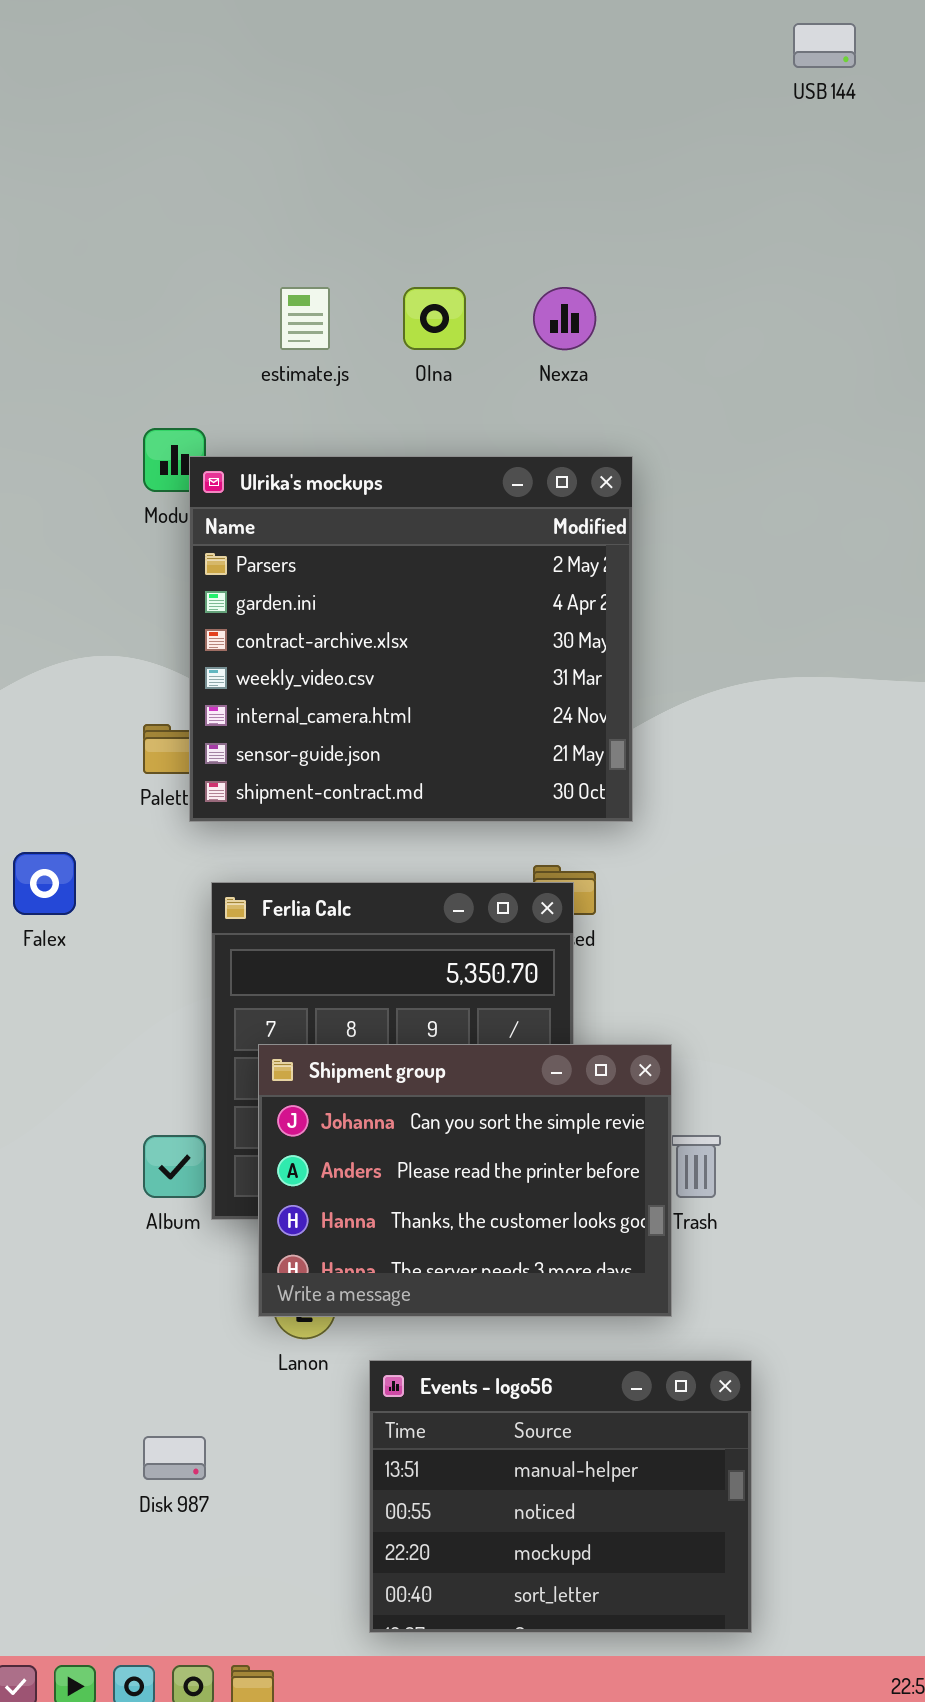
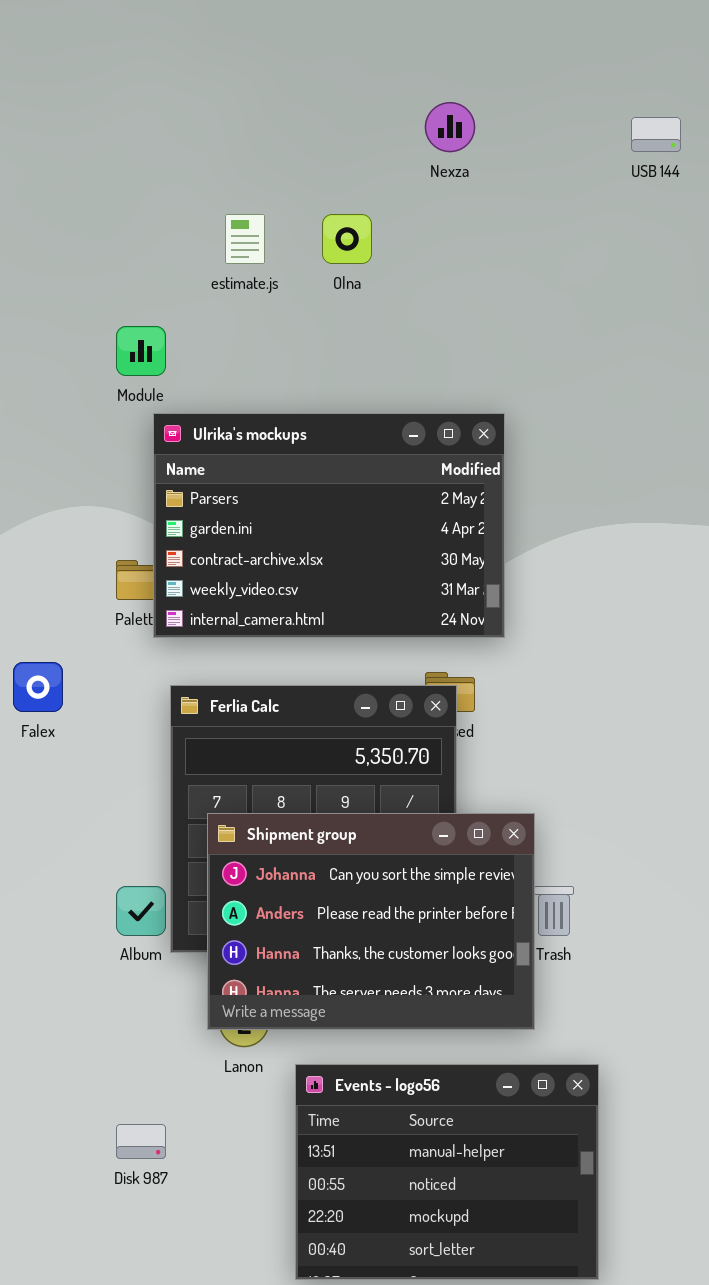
USB 144: [793,23,856,68] -> [631,117,681,152], moved
Nexza: [533,287,596,350] -> [425,102,475,152], moved
Ulrika's mockups: [189,456,633,822] -> [153,413,505,638], resized

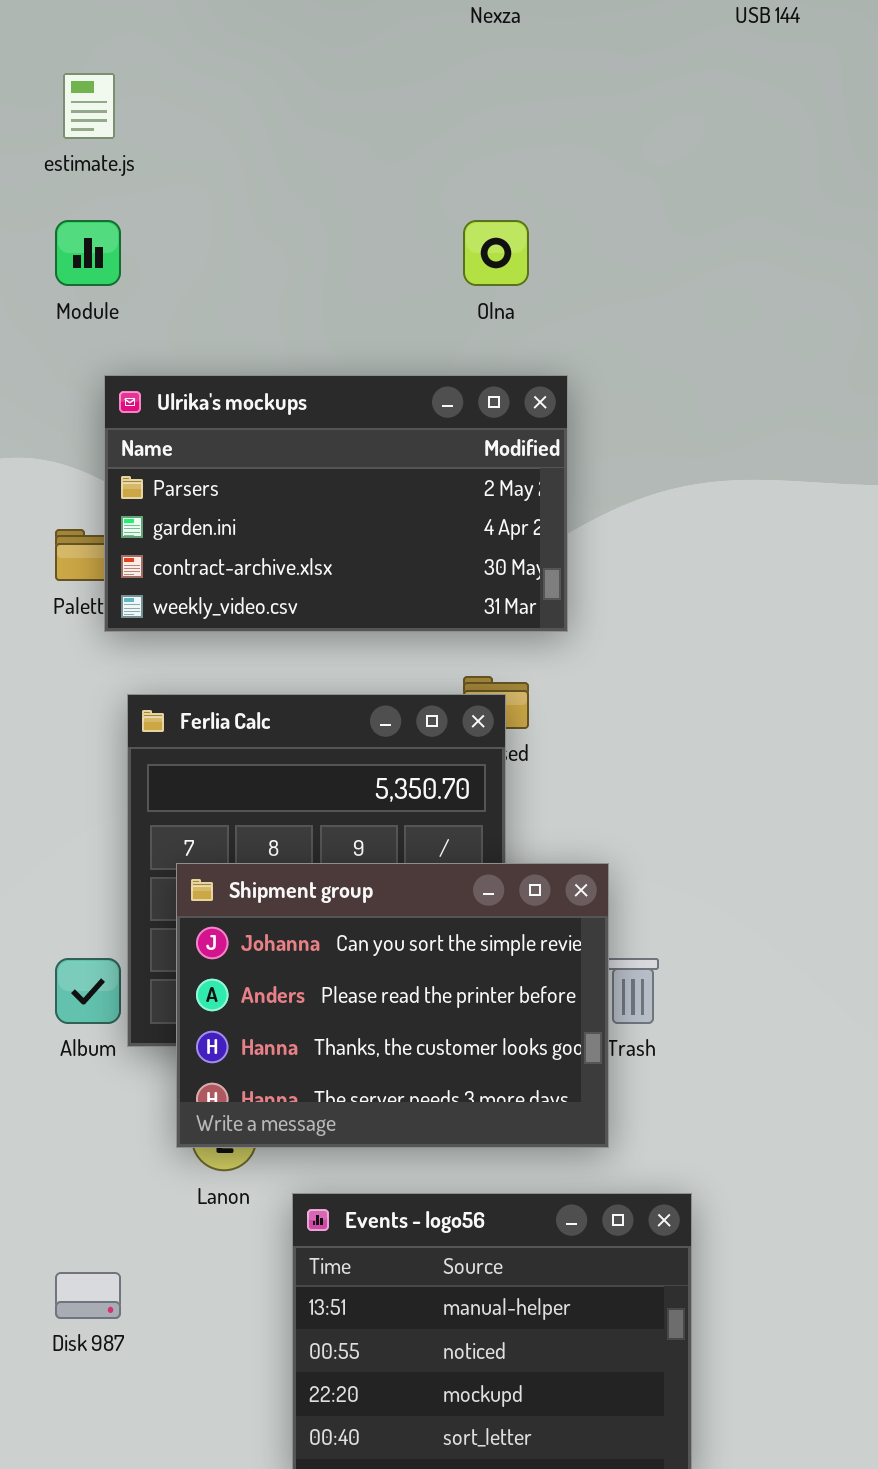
estimate.js: [225,214,265,264] -> [63,73,115,139], moved
Olna: [322,214,372,264] -> [463,220,529,286], moved
Ulrika's mockups: [153,413,505,638] -> [104,375,568,632], resized

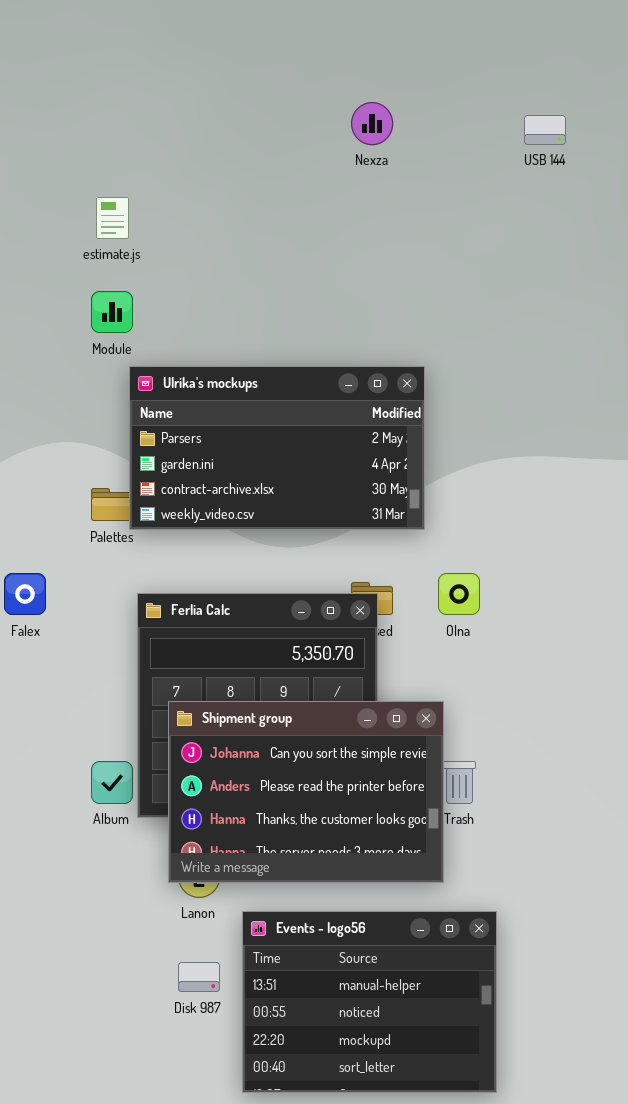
Olna: [463,220,529,286] -> [438,573,480,615], moved
Ulrika's mockups: [104,375,568,632] -> [129,366,425,530], moved
Disk 987: [55,1272,121,1319] -> [178,962,220,992], moved

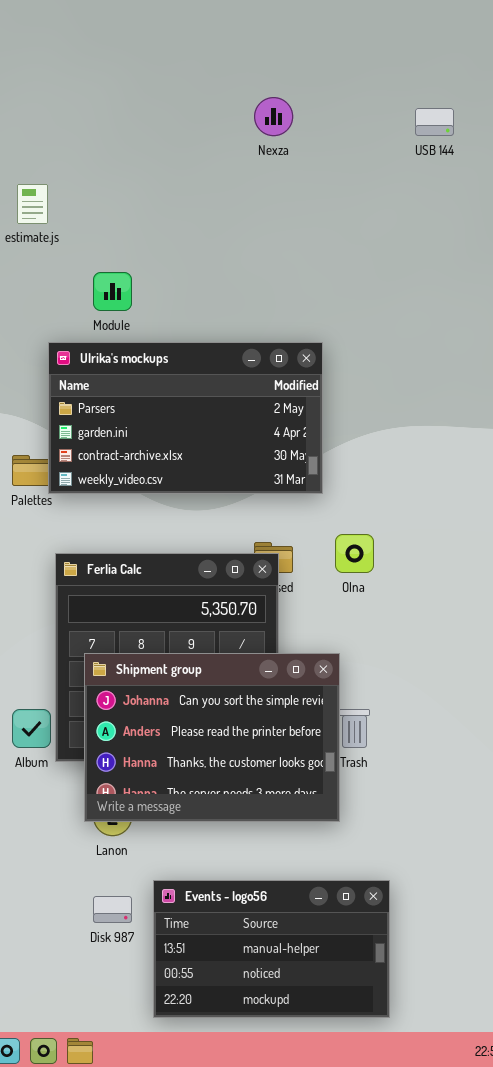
Module: [91,291,133,333] -> [93,272,132,311], moved
Events - logo56: [242,911,497,1093] -> [153,880,390,1018], resized

